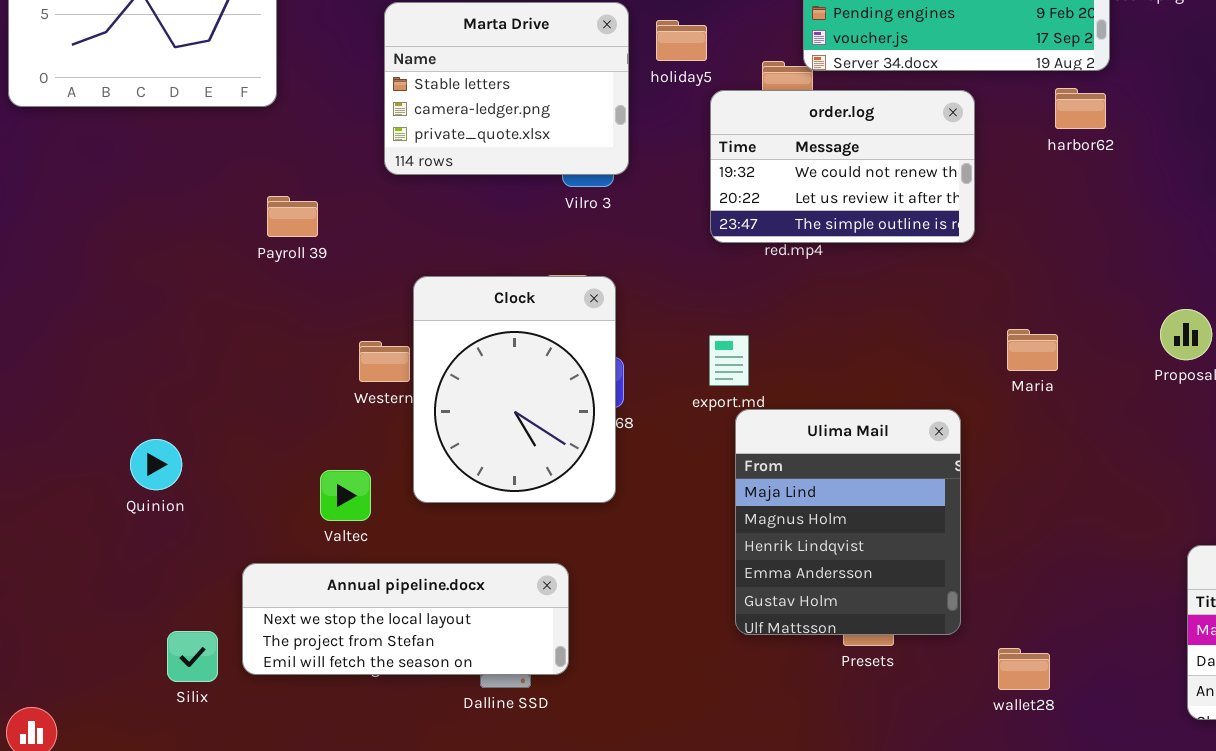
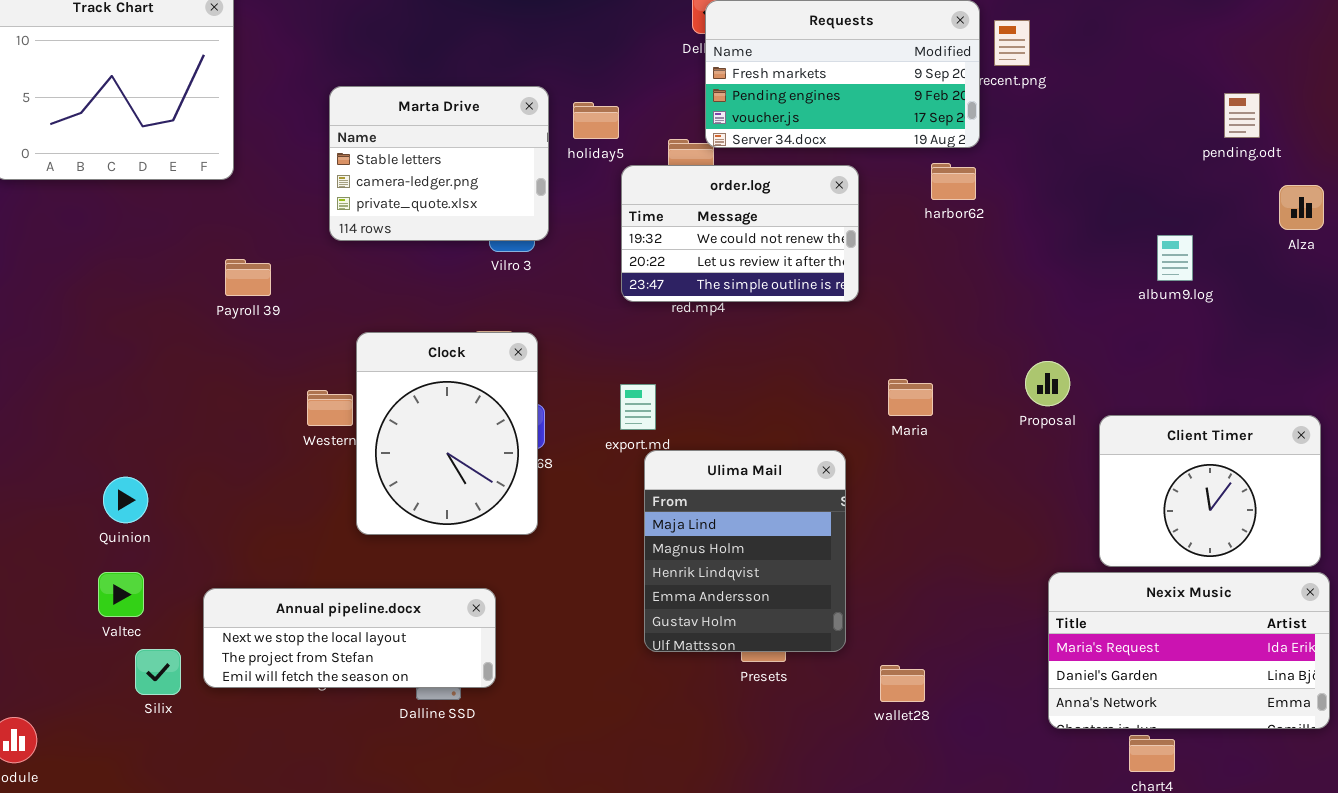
Valtec: [320,470,371,521] -> [98,572,144,617], moved

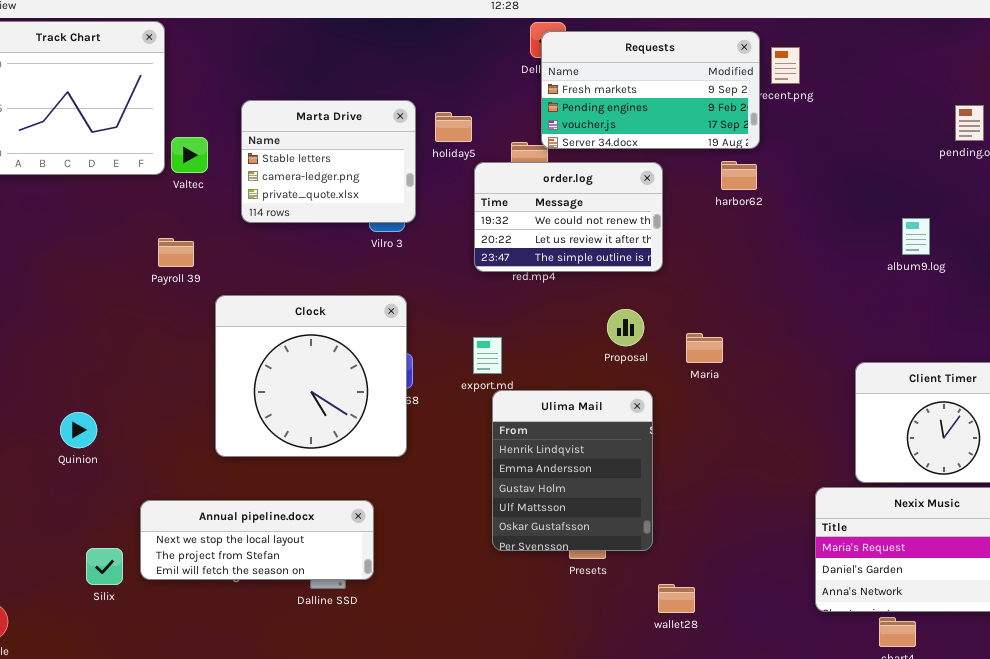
Clock: [356,332,538,535] -> [215,295,407,457], resized
Proposal: [1025,361,1070,406] -> [607,309,644,346], moved
Ulima Mail: [644,450,846,652] -> [492,390,653,551], scrolled down 2 rows
Valtec: [98,572,144,617] -> [171,137,208,173], moved
wallet28: [880,665,925,702] -> [658,584,695,613], moved

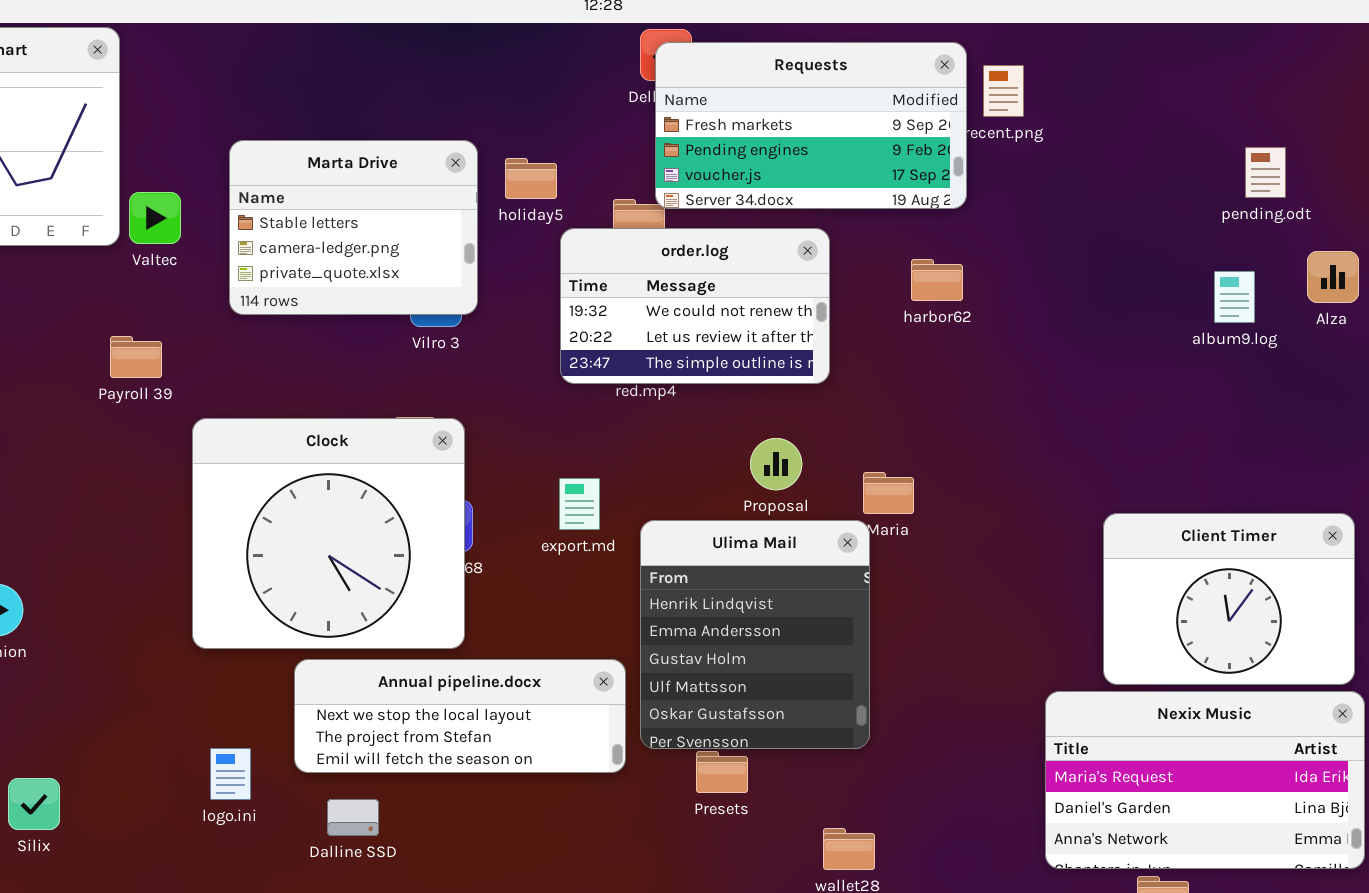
harbor62: [721,161,757,190] -> [911,259,963,301], moved
album9.log: [902,218,930,255] -> [1214,271,1255,323], moved
Ulima Mail: [492,390,653,551] -> [640,520,870,749], moved
Annual pipeline.docx: [140,500,374,580] -> [294,659,626,773], moved

